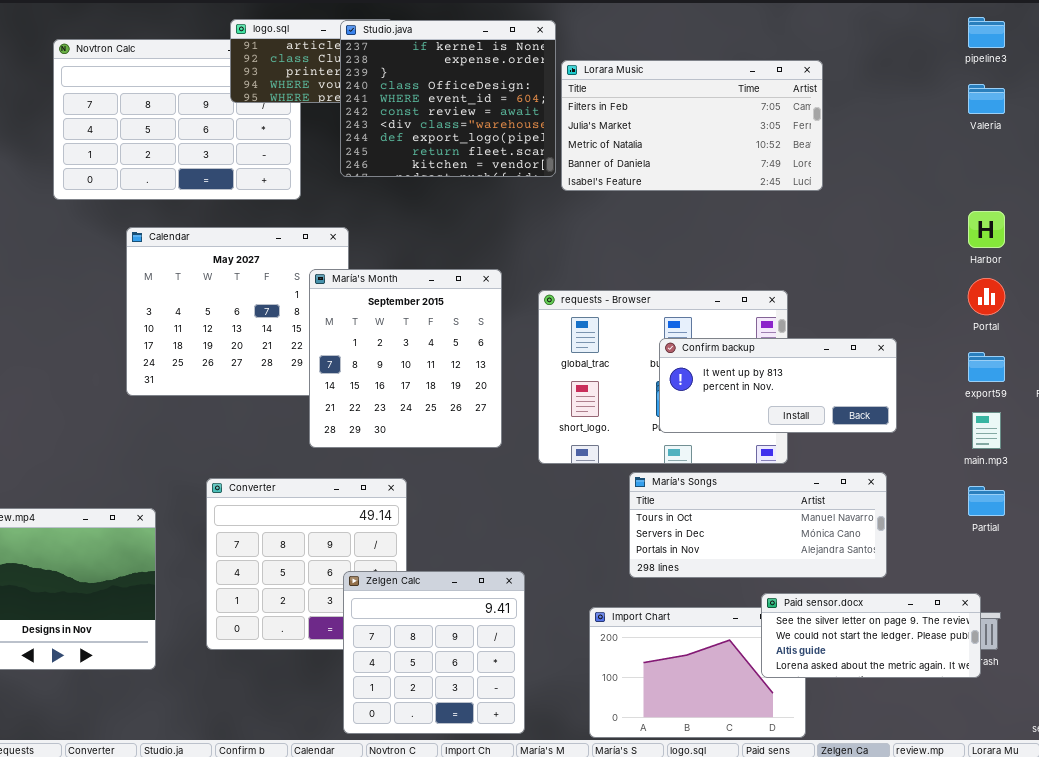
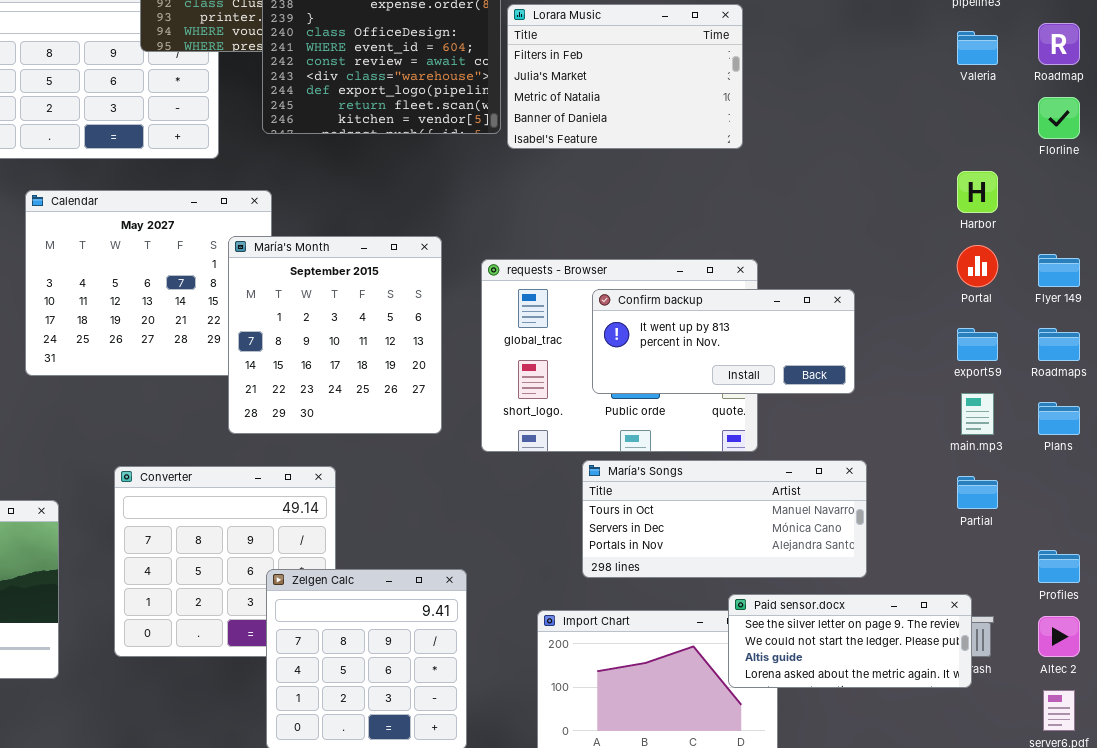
Lorara Music: [561,60,823,191] -> [507,4,743,149], resized
Confirm backup: [659,338,897,433] -> [592,289,855,394], moved

